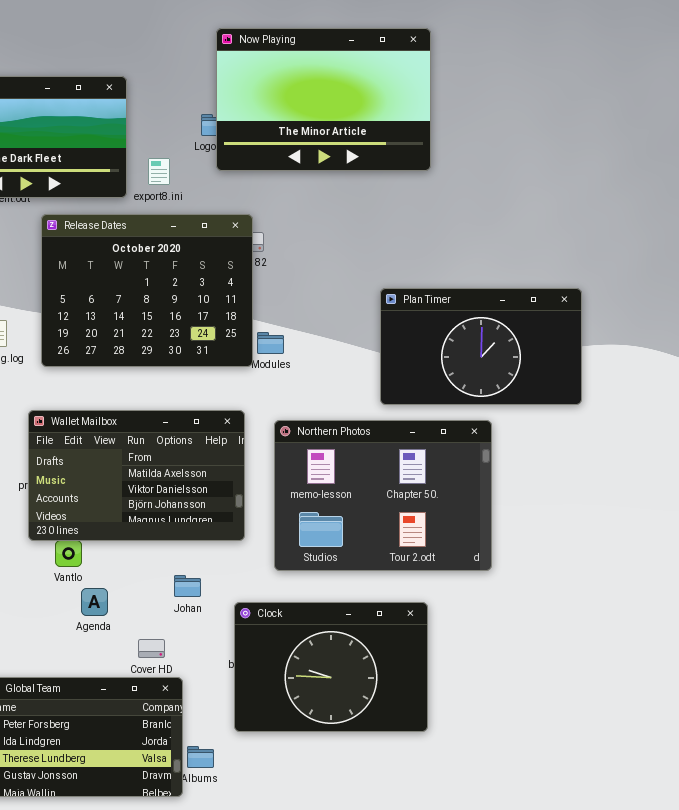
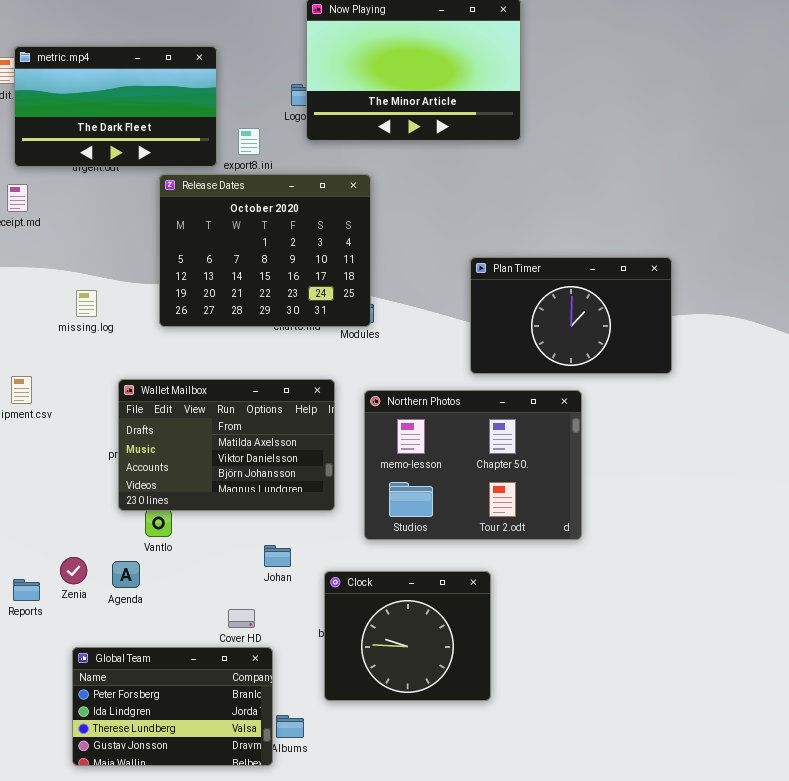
Release Dates: [41,214,253,367] -> [159,174,371,327], moved
Agenda: [81,588,108,616] -> [112,561,140,588], moved
Clock: [234,602,428,732] -> [324,571,491,701], resized

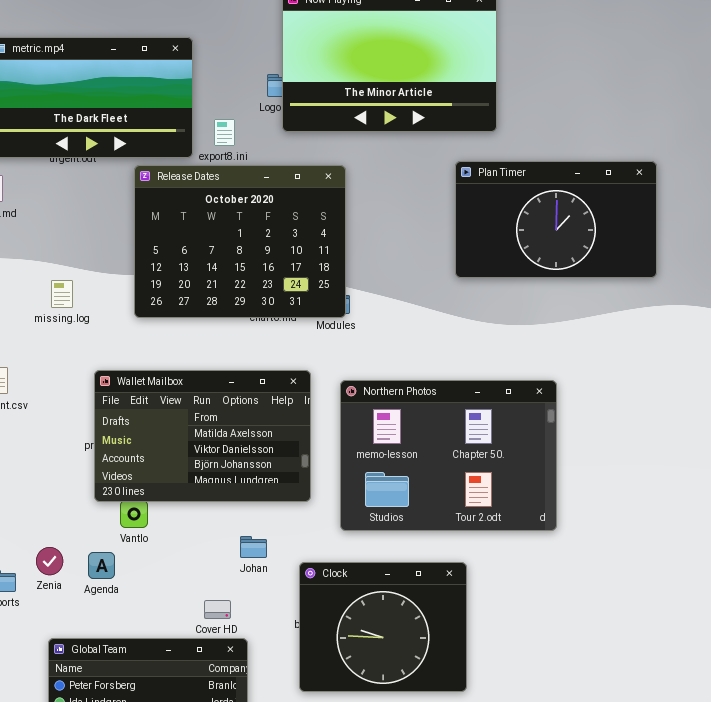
Plan Timer: [470,257,672,374] -> [455,161,657,278], moved

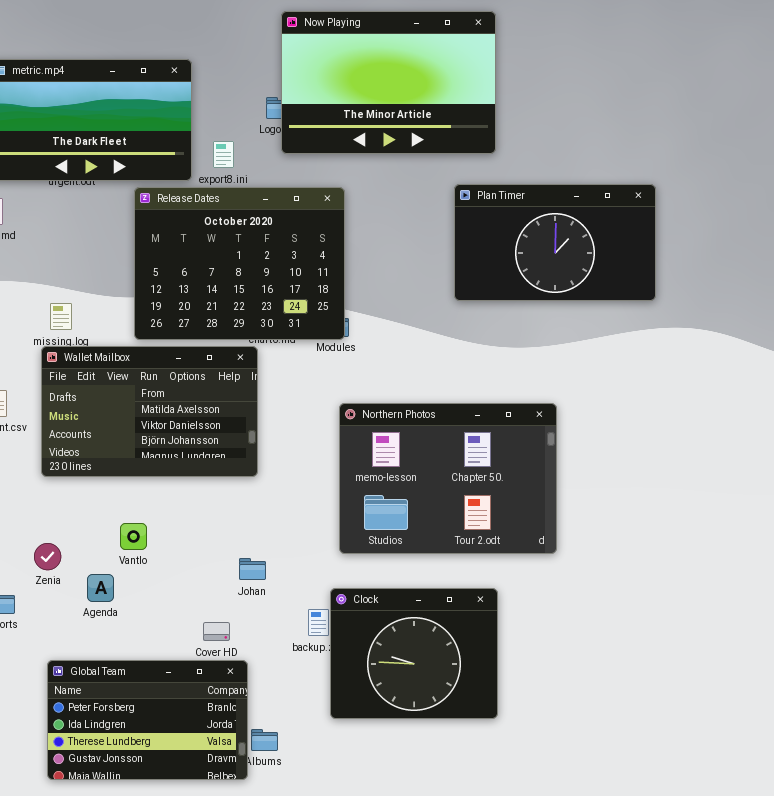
Wallet Mailbox: [94,370,311,502] -> [41,346,258,477], moved
Zenia: [36,547,63,575] -> [34,543,61,570], moved
Clock: [299,562,467,692] -> [330,588,498,719], moved

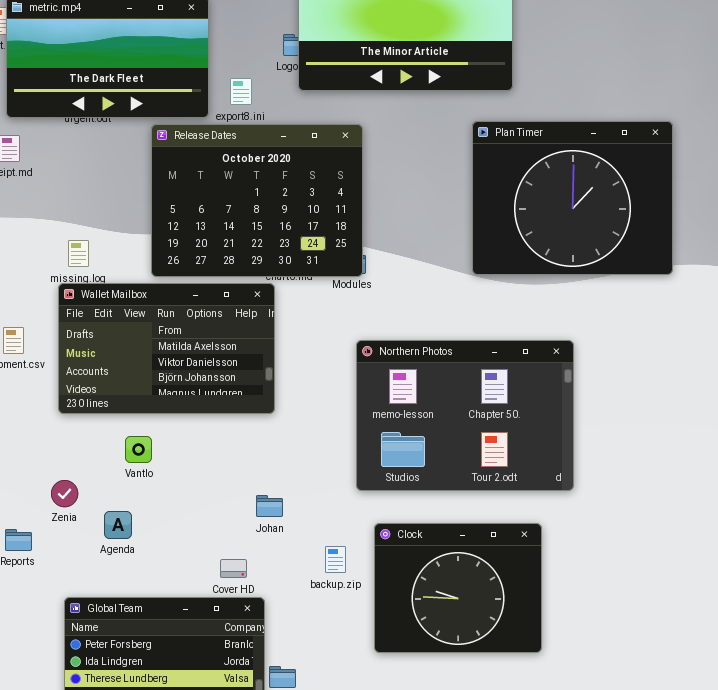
Plan Timer: [454,184,656,301] -> [472,121,673,275], resized
Vantlo: [120,523,147,550] -> [125,436,152,463], moved
Clock: [330,588,498,719] -> [374,523,542,653], moved

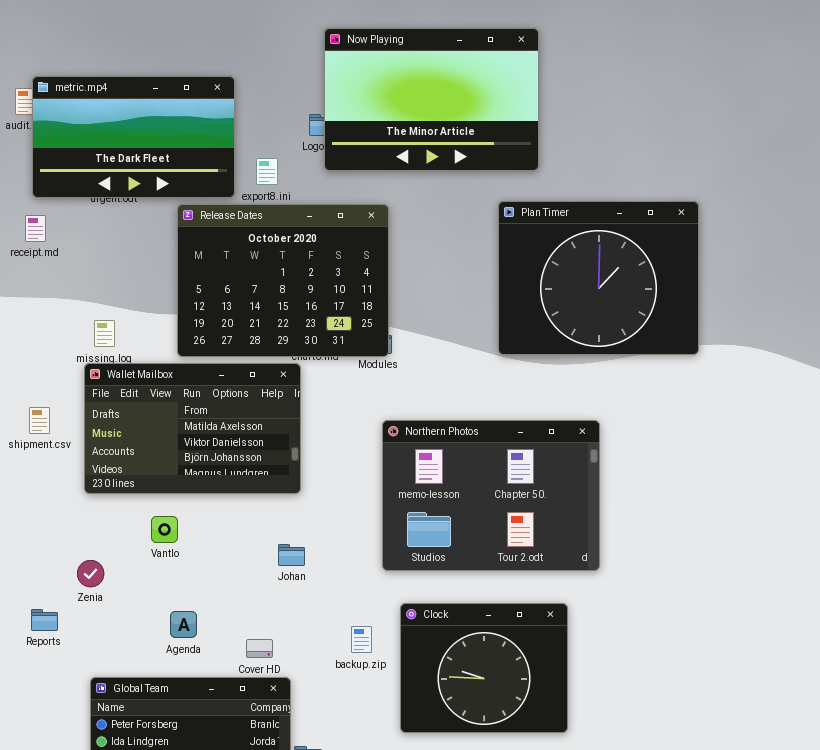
Johan: [256,495,283,517] -> [278,544,305,566], moved
Agenda: [104,511,132,539] -> [170,611,197,638], moved

